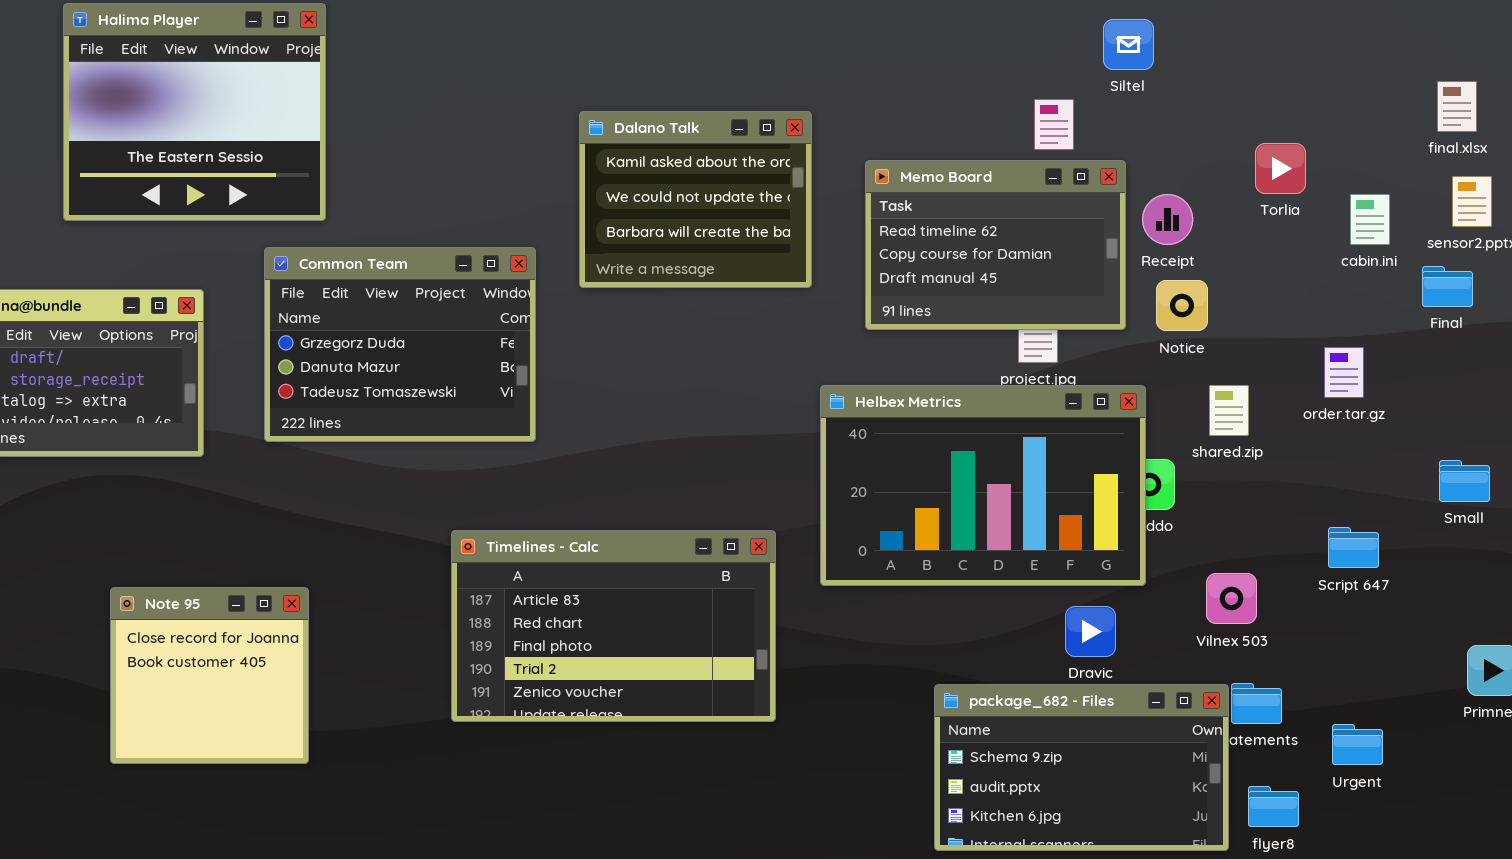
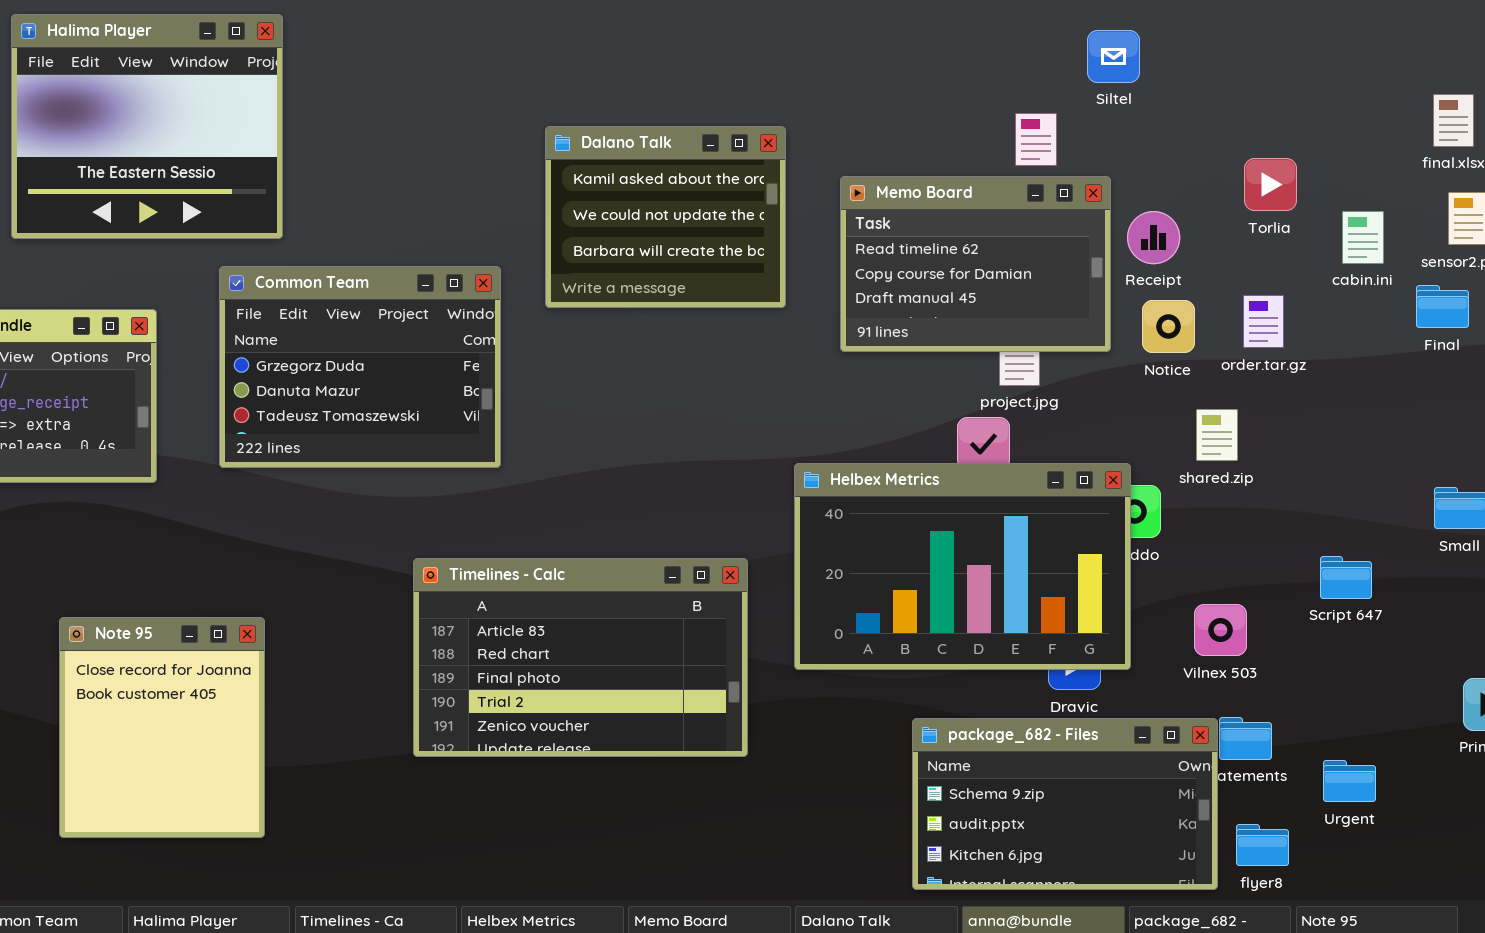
order.tar.gz: [1324,347,1364,398] -> [1243,295,1284,348], moved
Helbex Metrics: [820,385,1146,586] -> [794,463,1131,670], moved
Note 95: [110,587,309,764] -> [59,617,265,838], resized

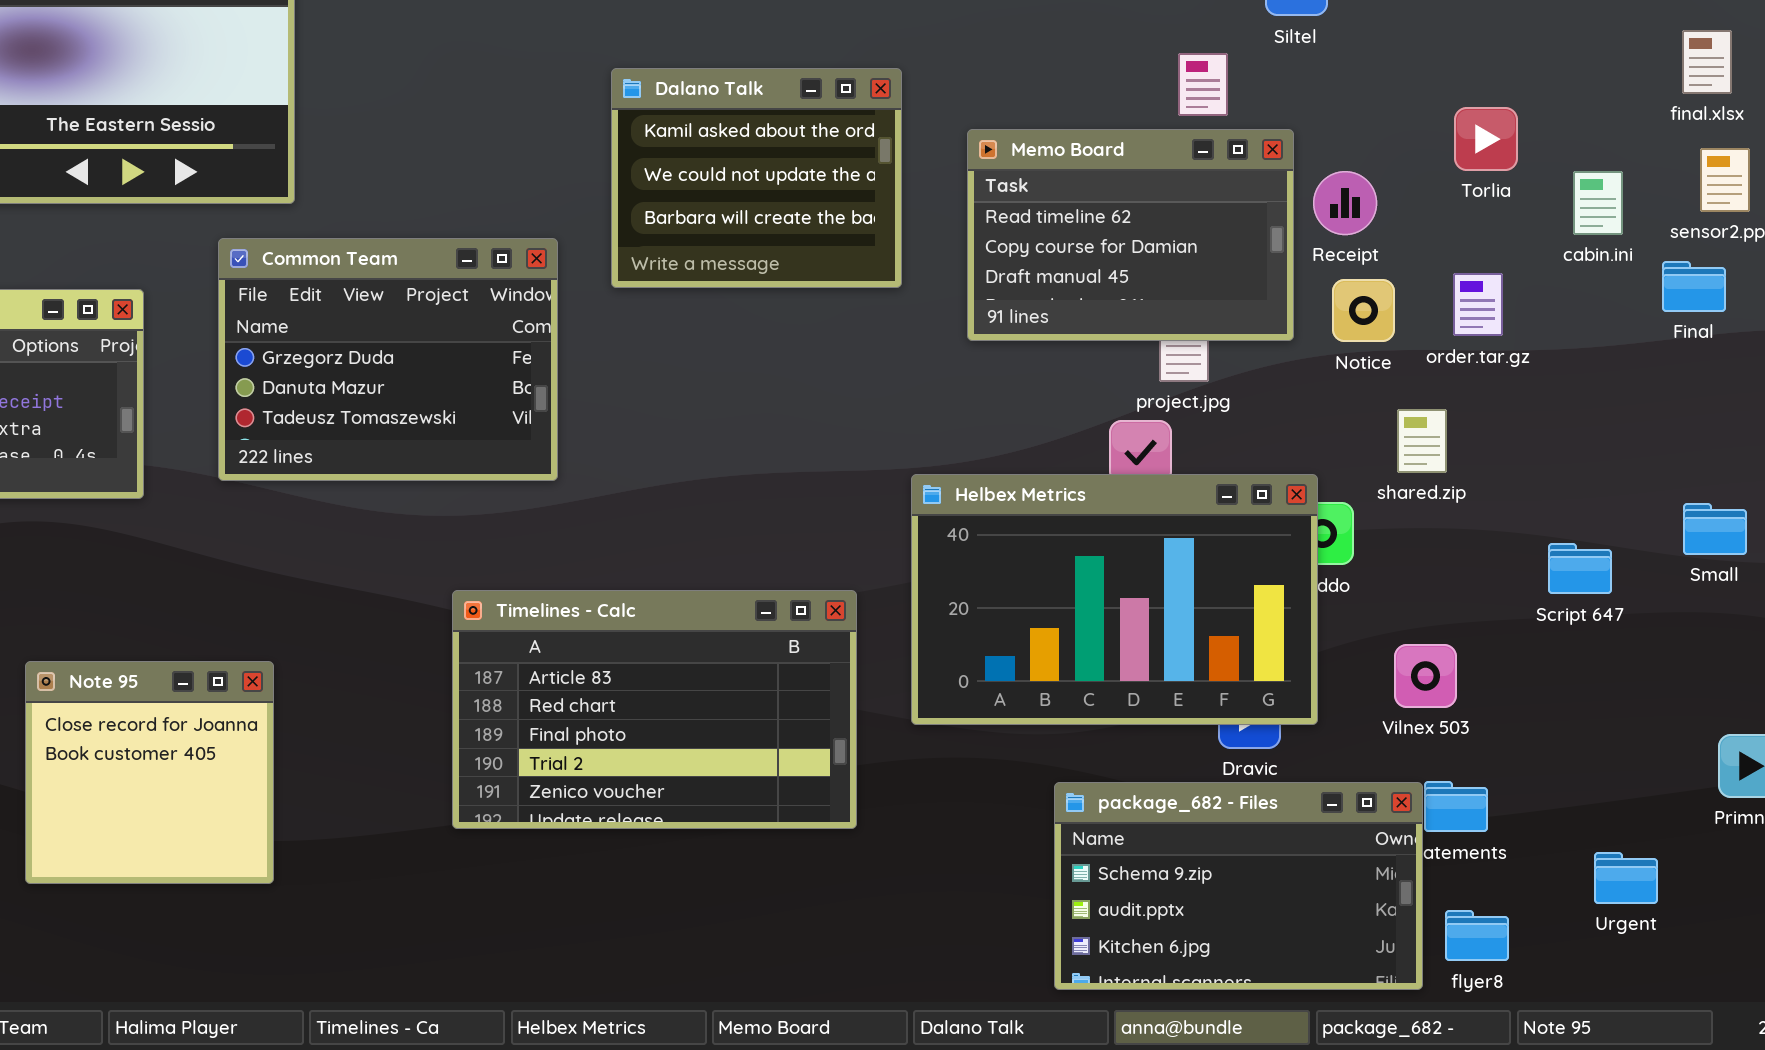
Script 647: [1320,556,1372,599] -> [1548,543,1612,594], moved
Note 95: [59,617,265,838] -> [25,661,274,884], resized
Urgent: [1323,760,1376,802] -> [1594,852,1658,904], moved

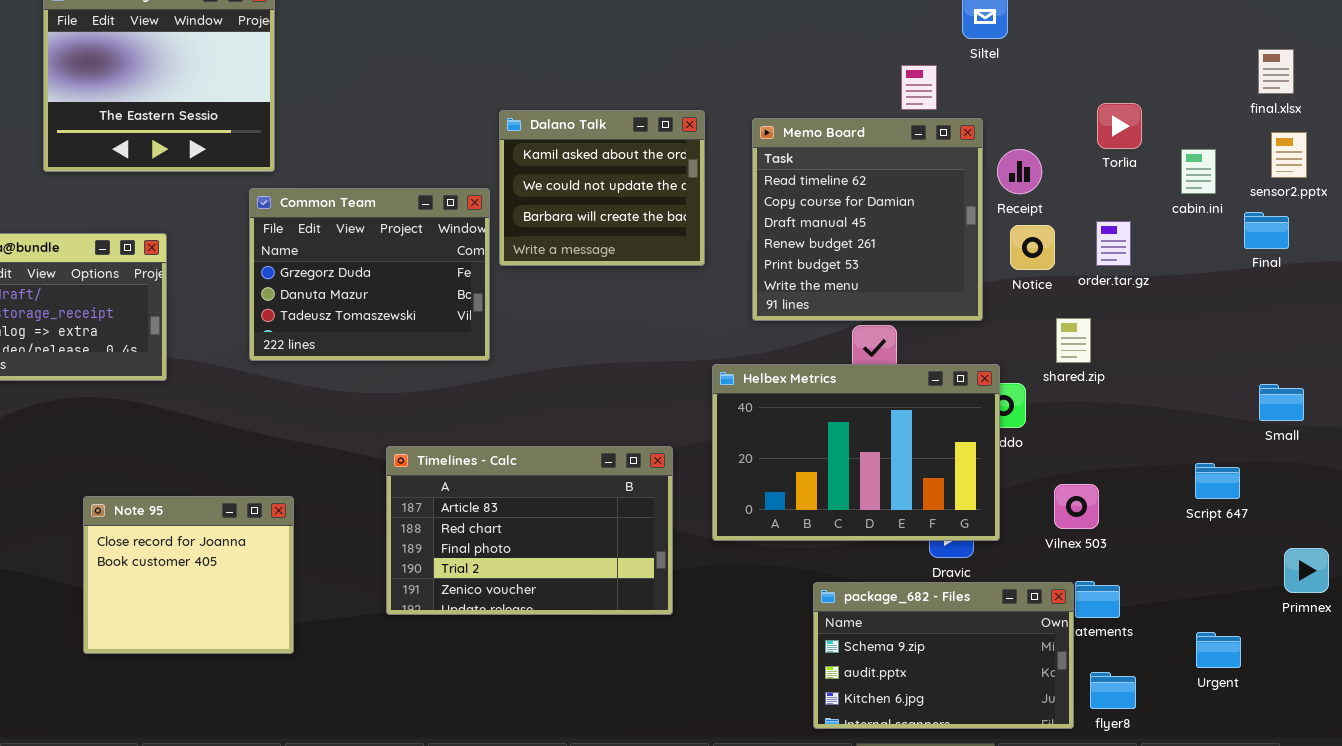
Dalano Talk: [611,68,902,288] -> [499,110,705,266], moved
Memo Board: [967,129,1294,341] -> [752,118,983,321], resized
Common Team: [218,238,558,481] -> [249,188,490,361], moved
Script 647: [1548,543,1612,594] -> [1195,463,1240,499], moved
Note 95: [25,661,274,884] -> [83,496,294,654], resized

